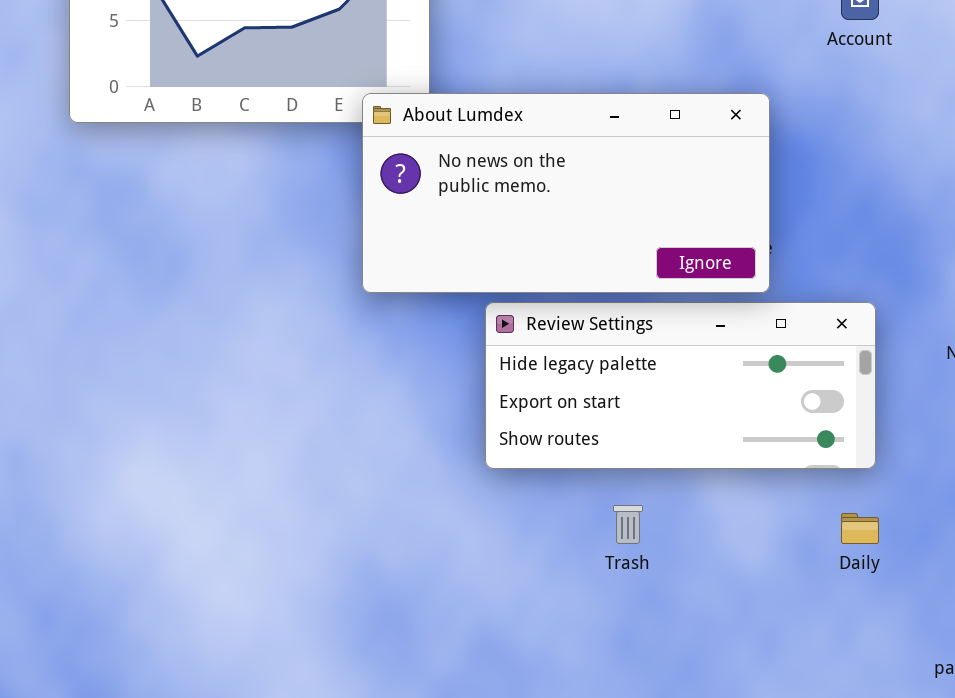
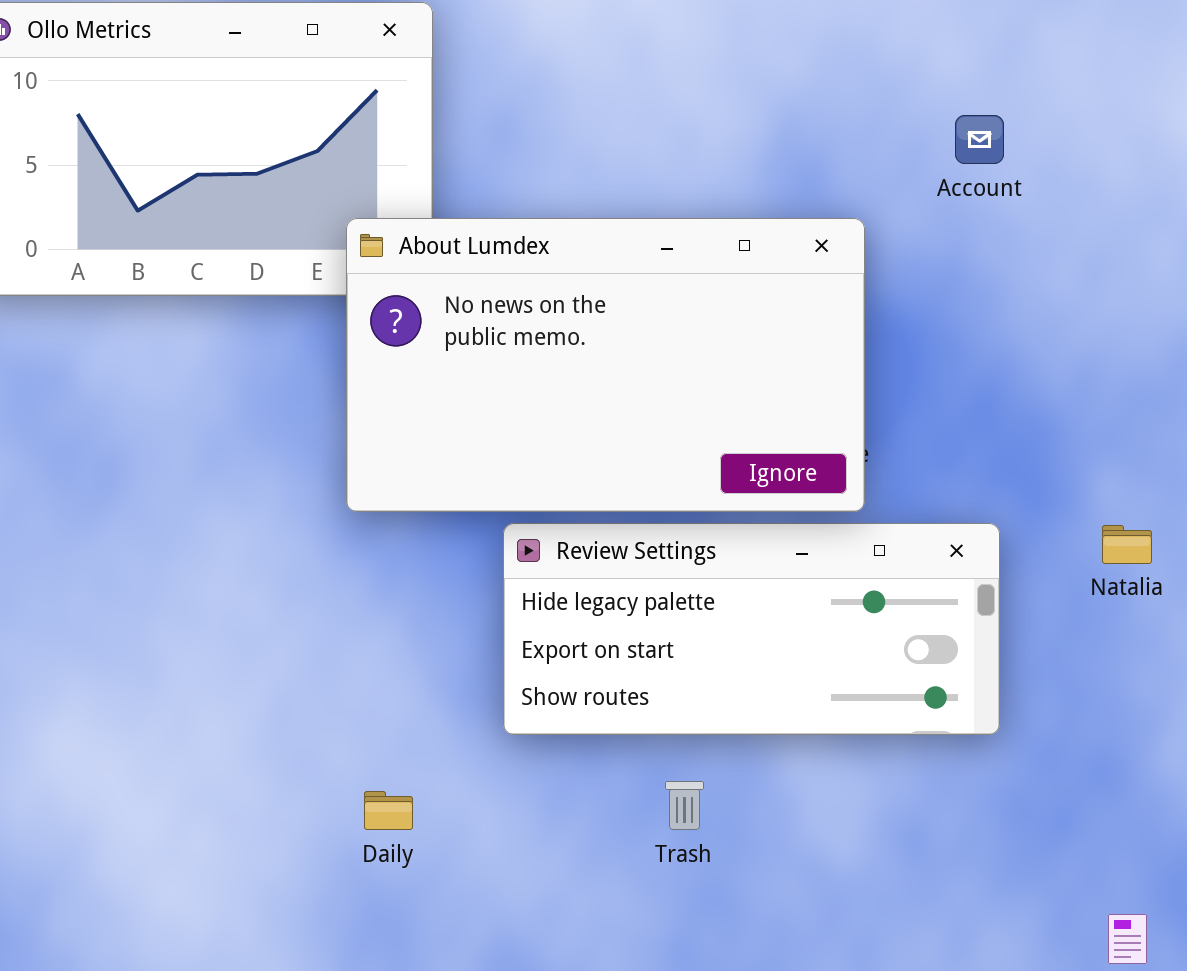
About Lumdex: [362,93,770,293] -> [346,218,865,512], resized
Daily: [841,513,879,544] -> [364,791,413,830], moved

